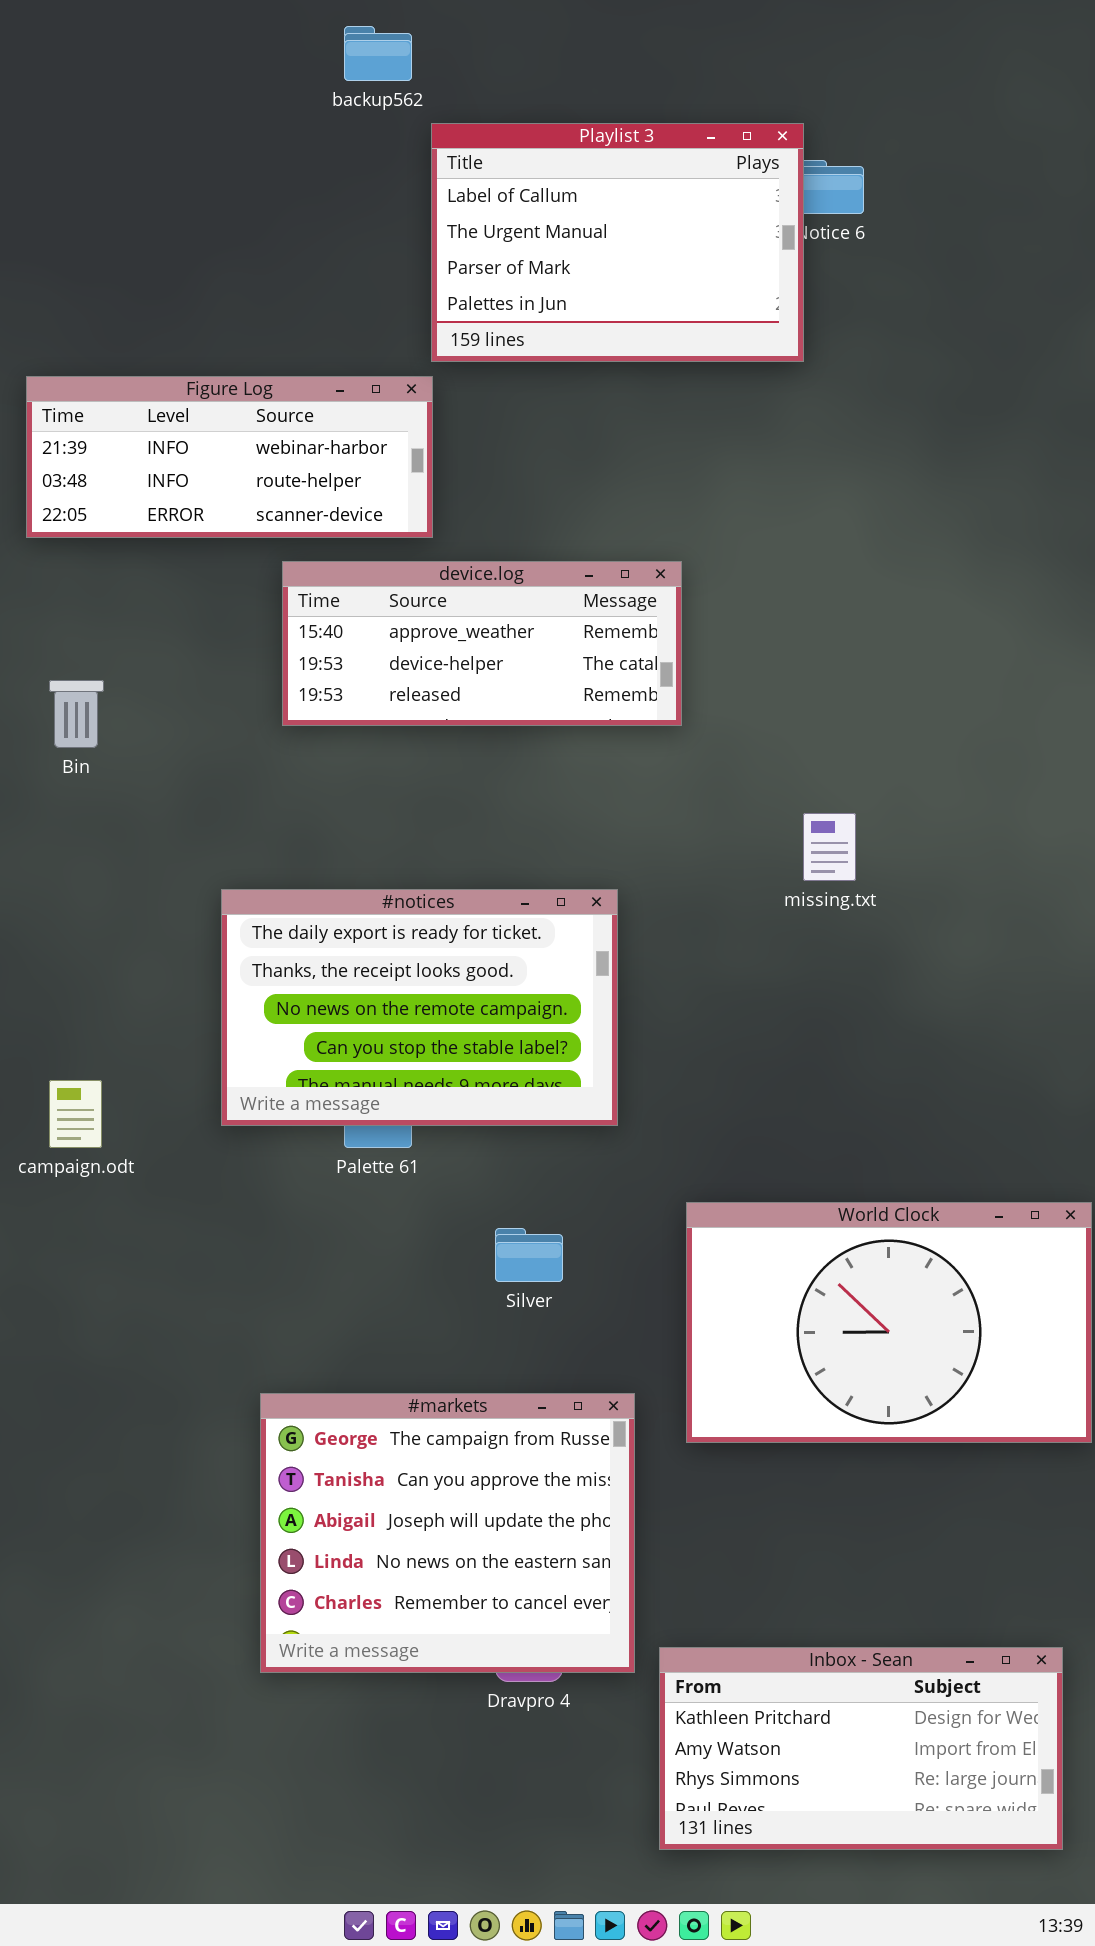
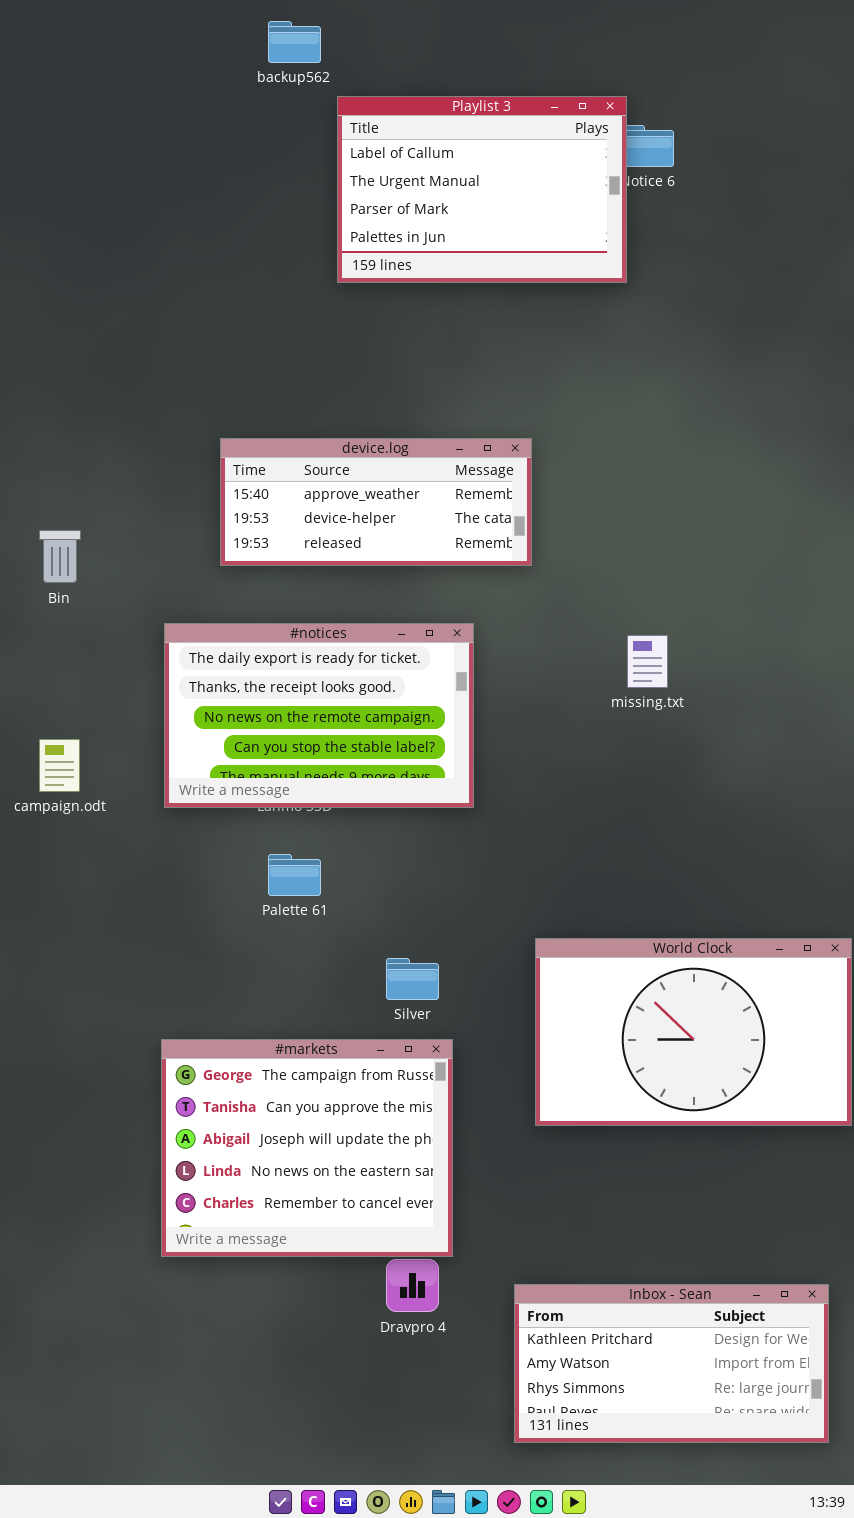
Figure Log: [26,376,433,538] -> none, closed
#notices: [221,889,618,1126] -> [164,623,474,808], moved
campaign.odt: [49,1080,102,1148] -> [39,739,80,792], moved
#markets: [260,1393,635,1673] -> [161,1039,453,1257], moved

